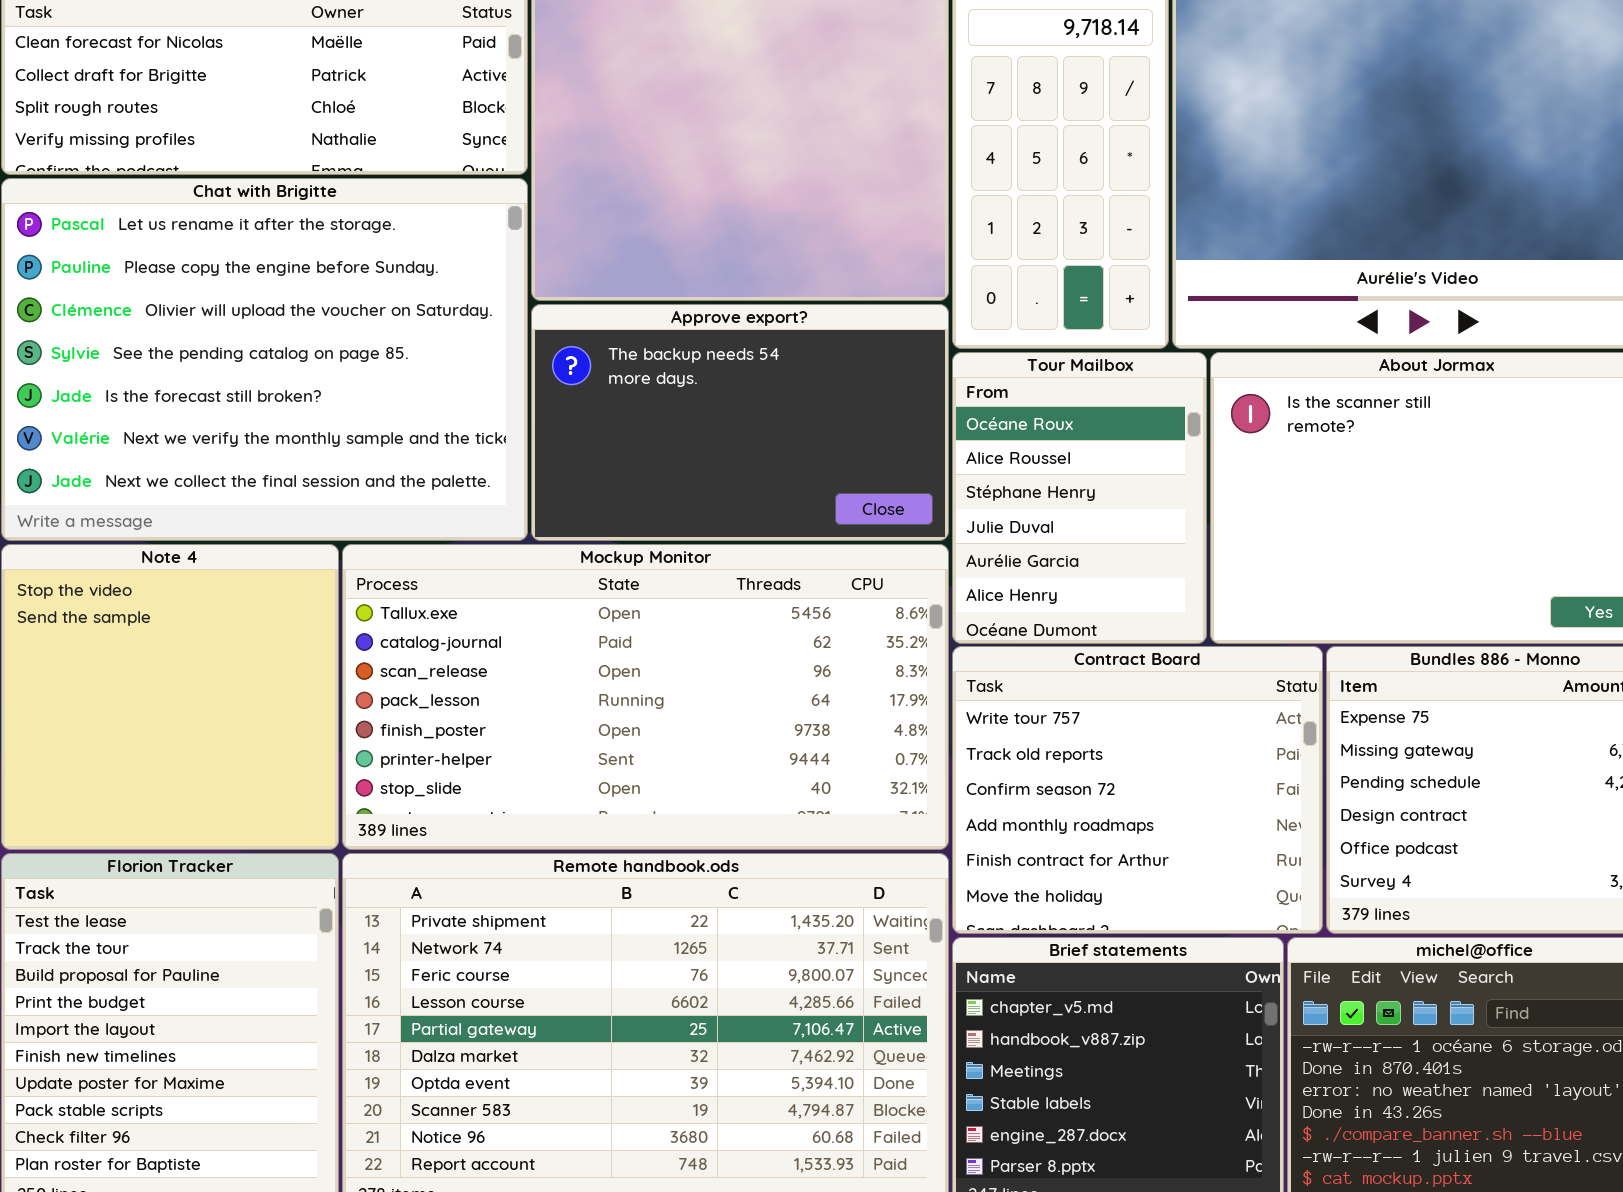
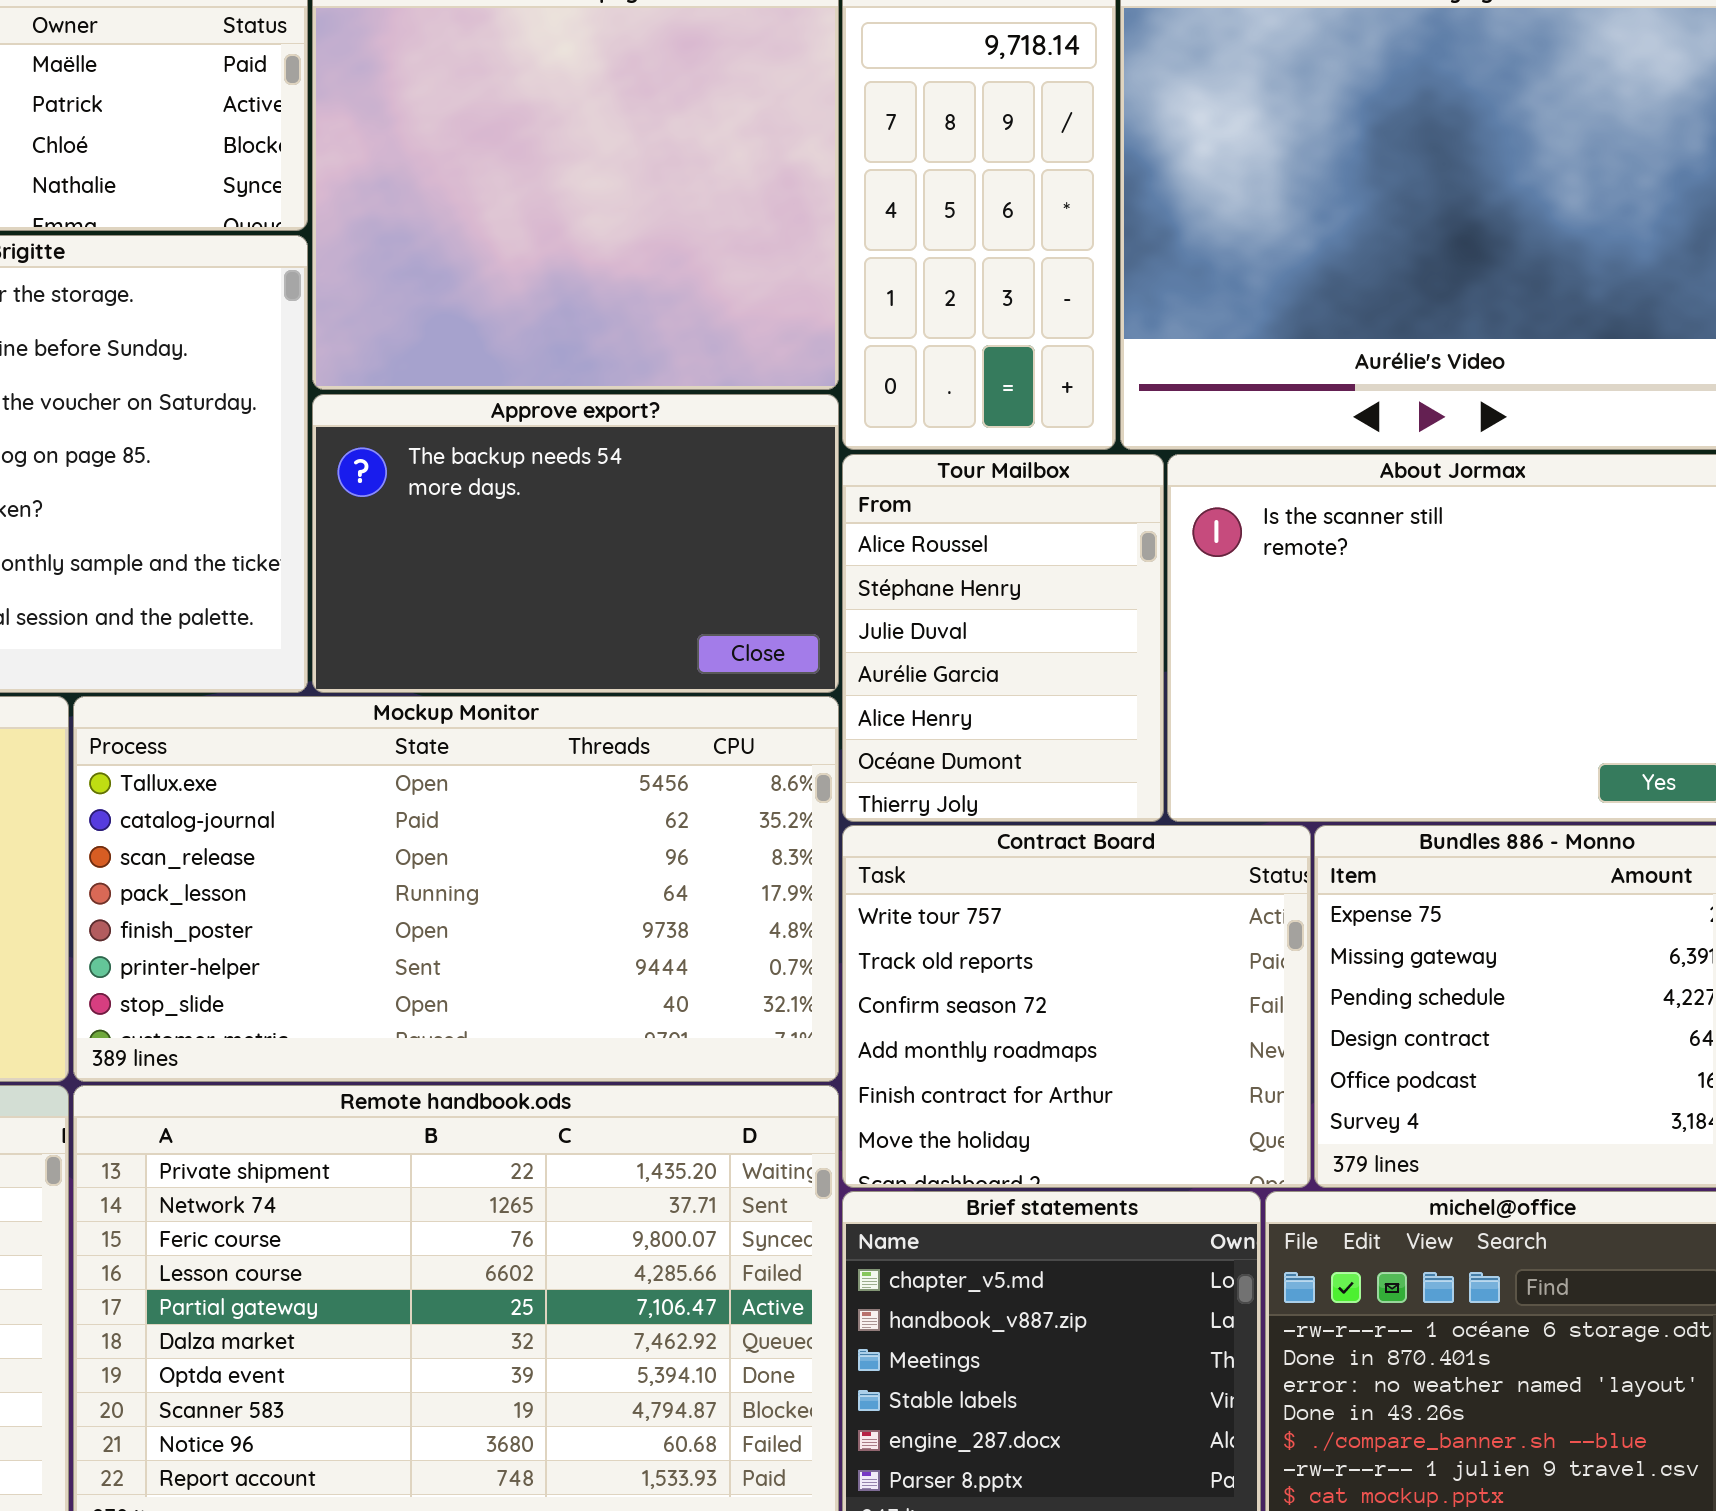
Tour Mailbox: [952,352,1207,644] -> [842,454,1164,822], scrolled down 1 row

